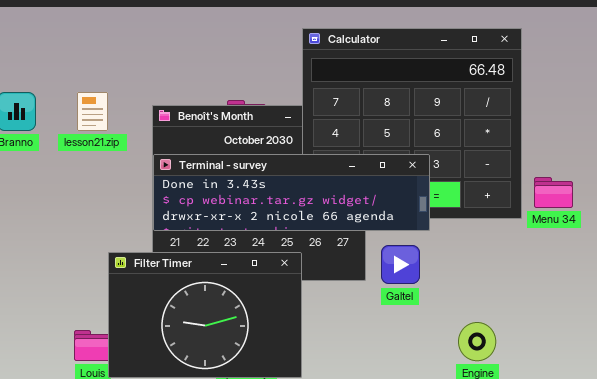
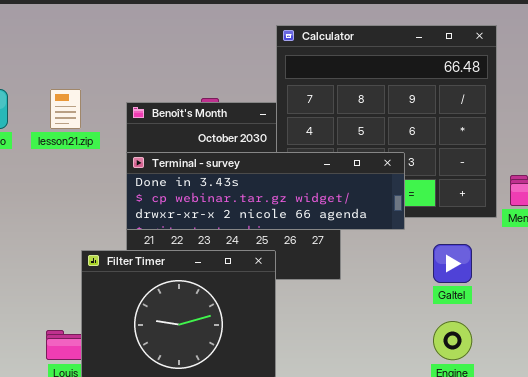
Galtel: [381,245,420,284] -> [433,244,472,283], moved

